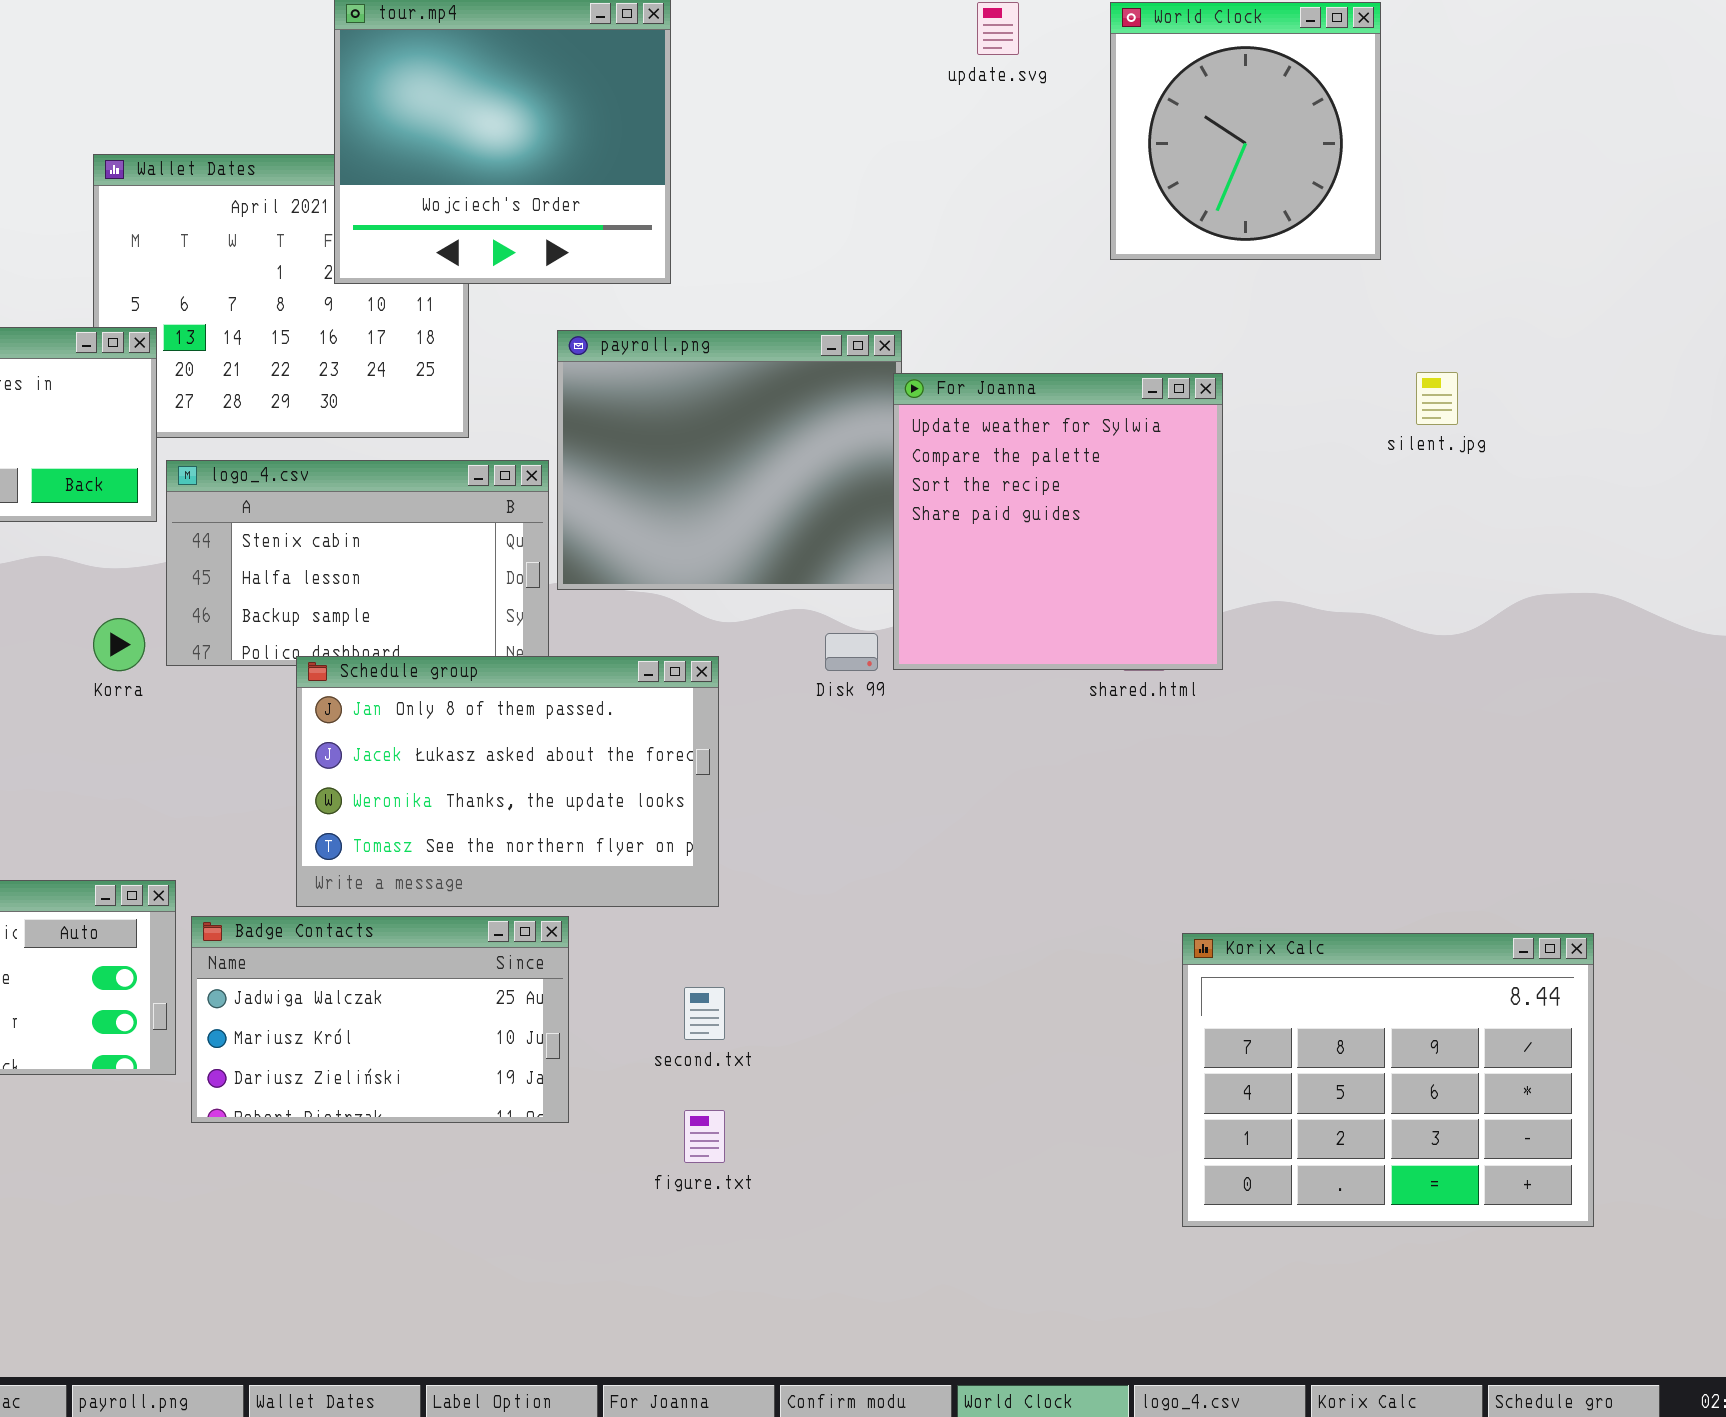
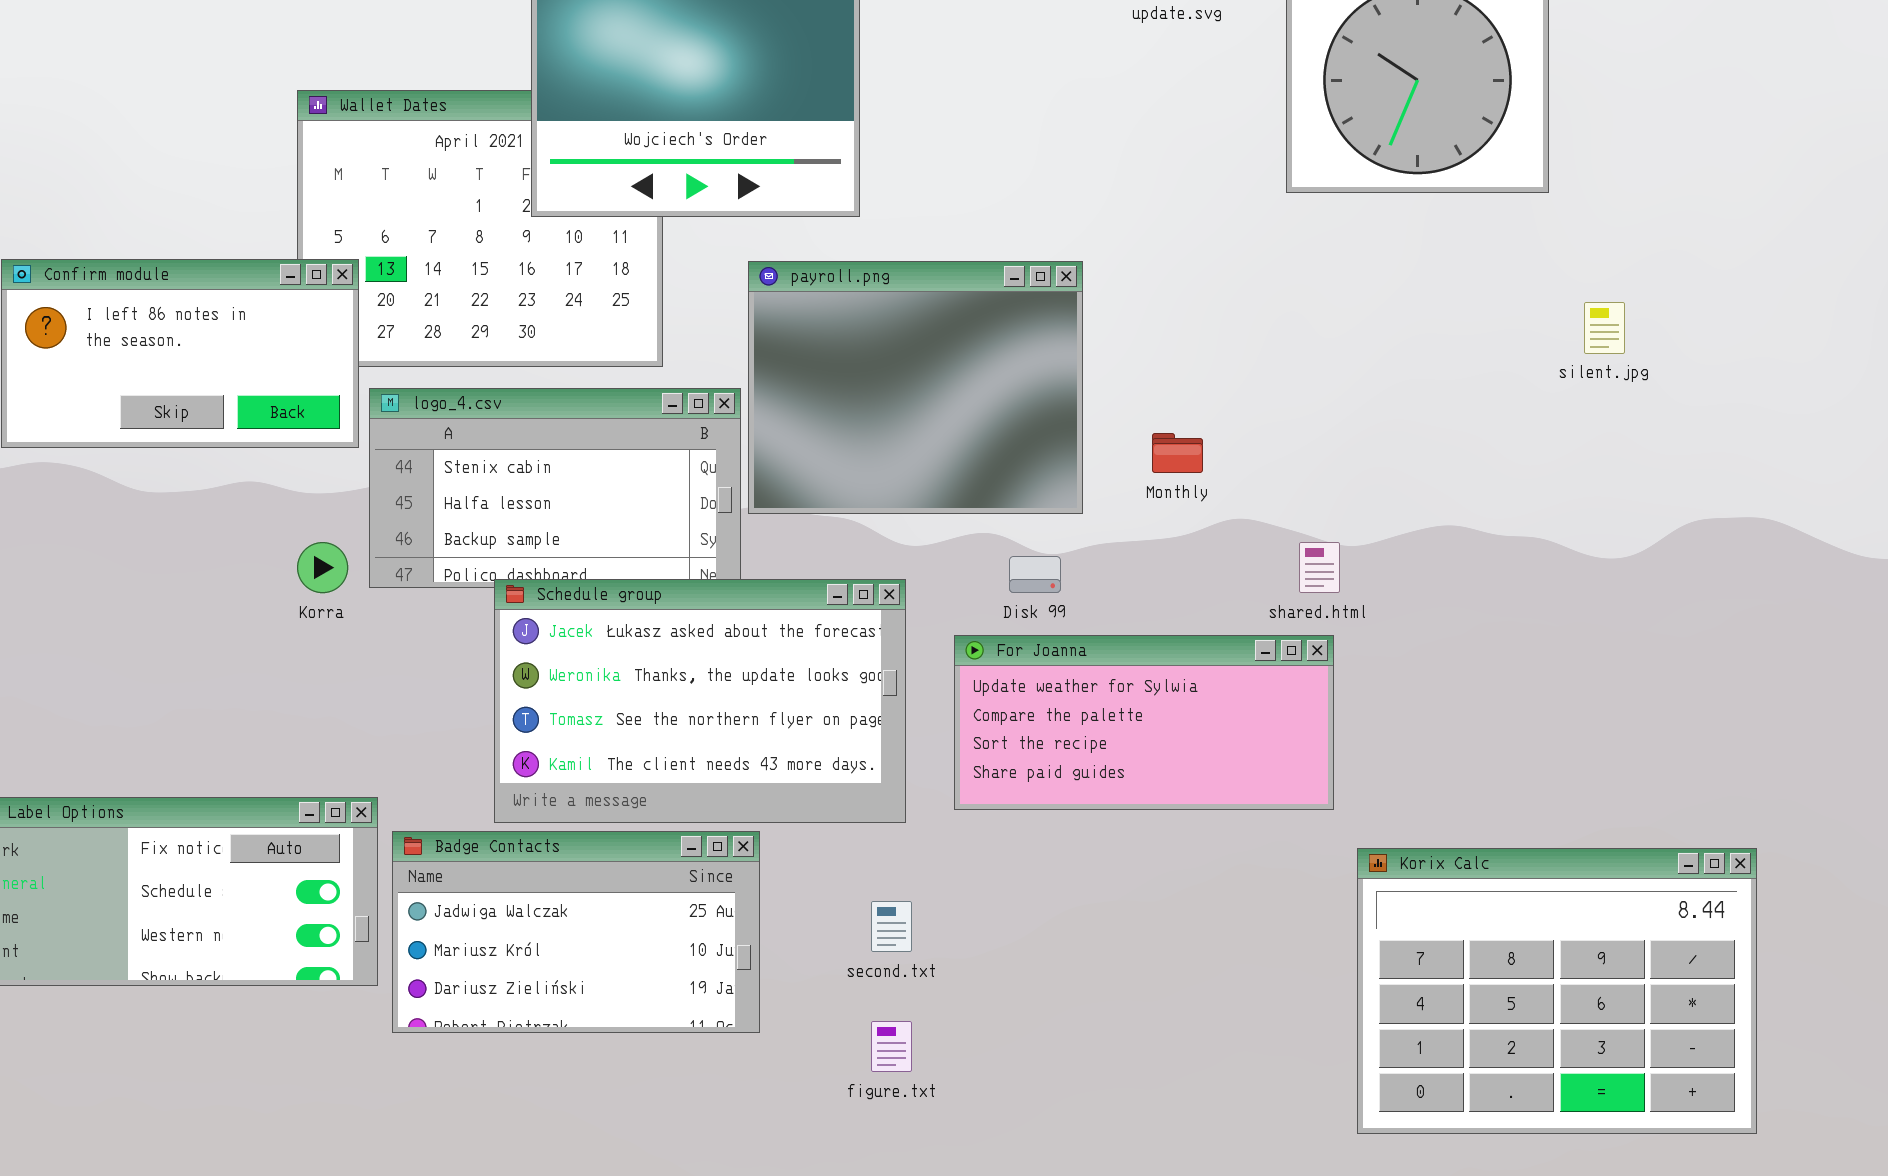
For Joanna: [893,373,1223,670] -> [954,635,1334,810], moved, resized
Schedule group: [296,656,719,907] -> [494,579,906,823], scrolled down 1 row

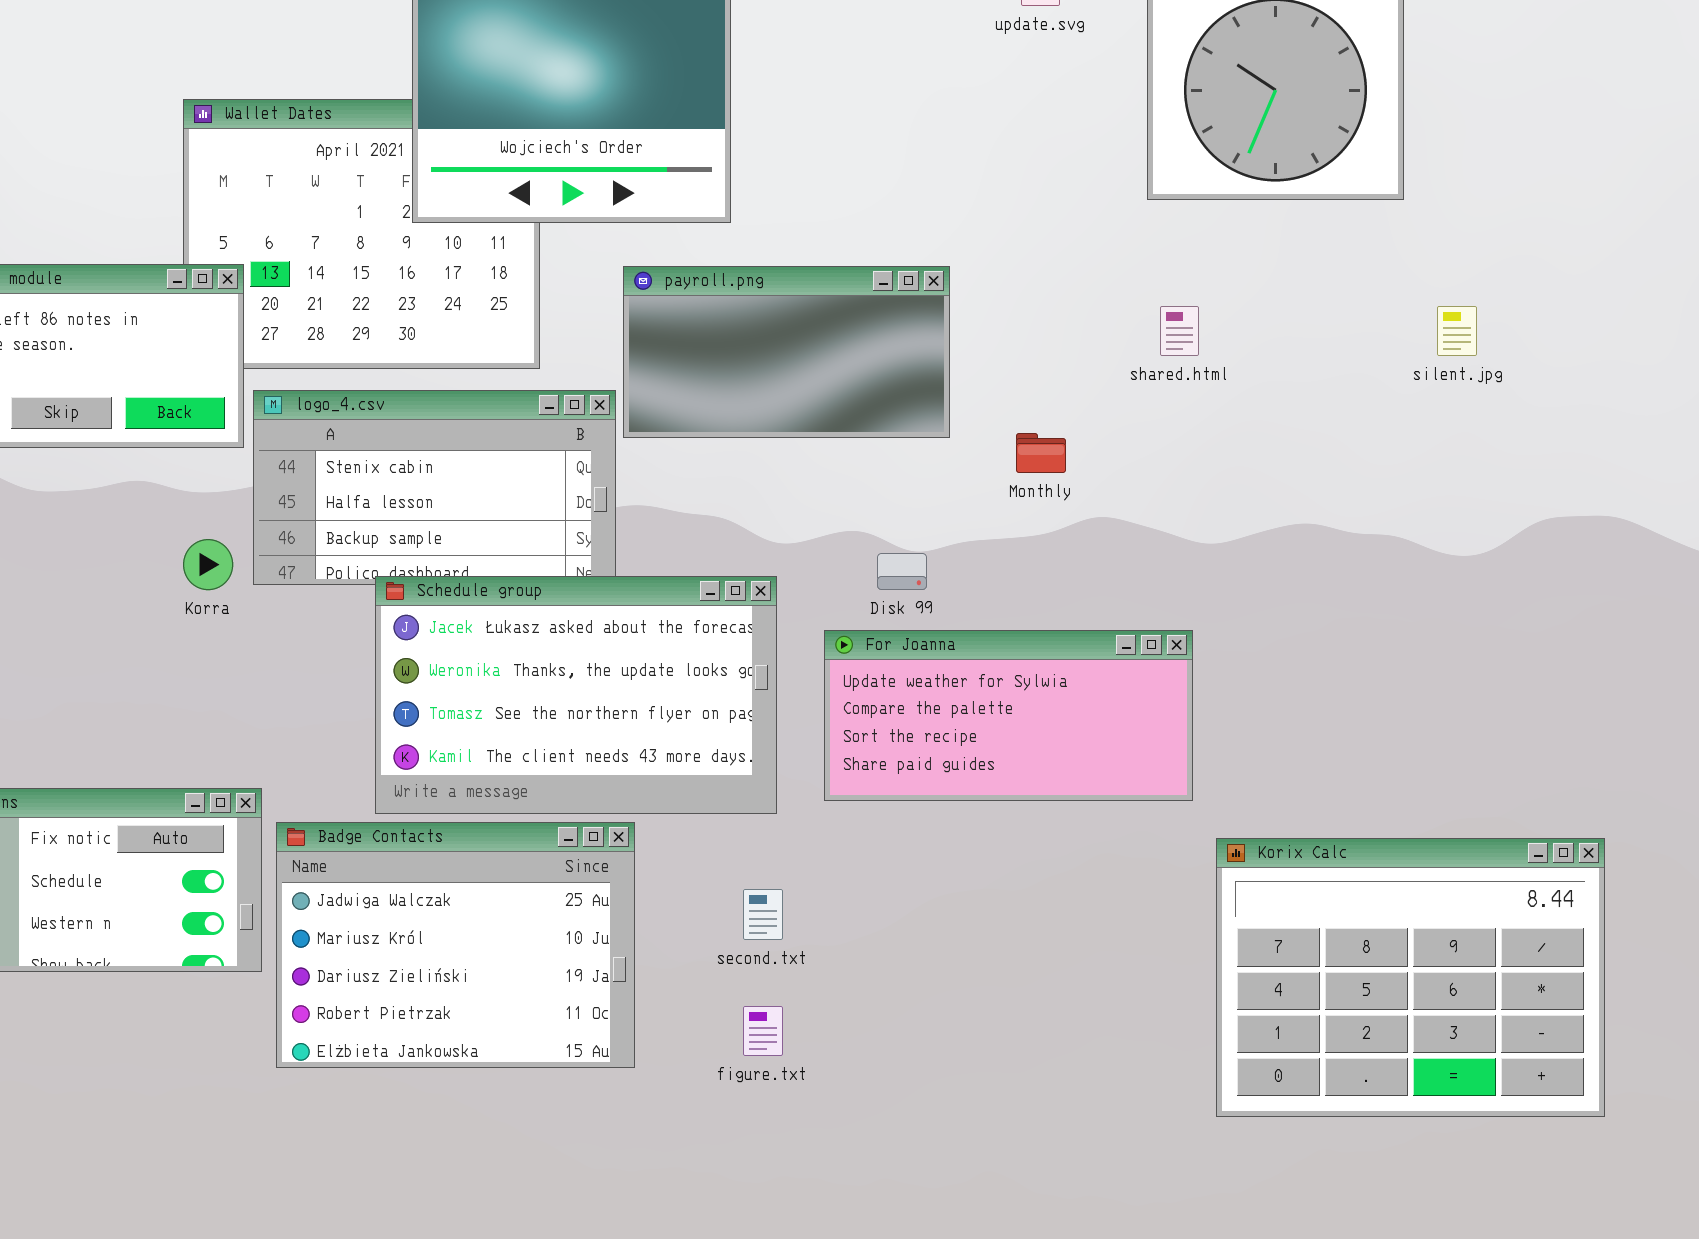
payroll.png: [748,261,1083,514] -> [623,266,950,438], resized
shared.html: [1299,542,1340,593] -> [1160,306,1199,356], moved
Badge Contacts: [392,831,760,1033] -> [276,822,635,1068], resized

